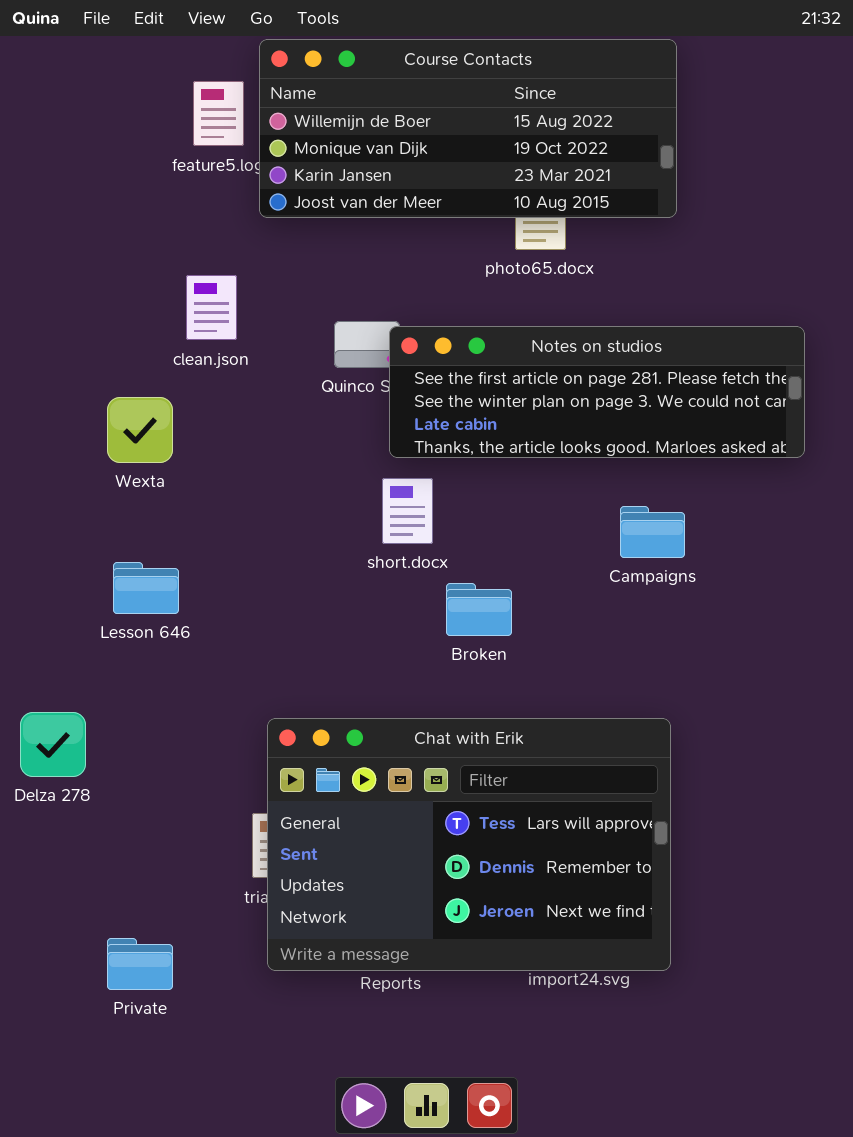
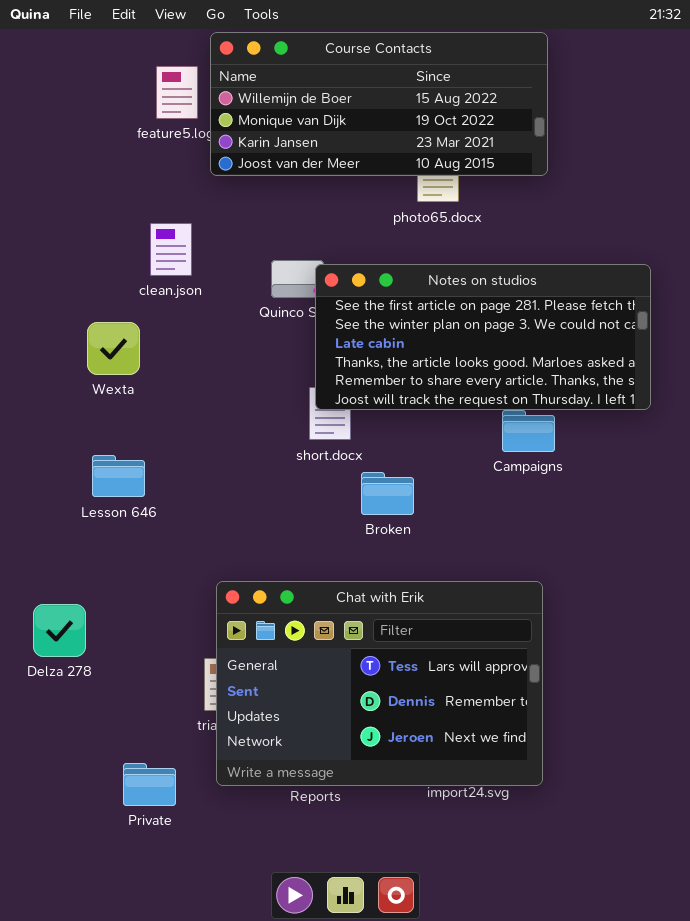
Notes on studios: [389,326,805,458] -> [315,264,651,410], resized
Delza 278: [20,712,86,777] -> [33,604,86,657], moved
Private: [107,938,173,990] -> [123,763,176,806], moved

